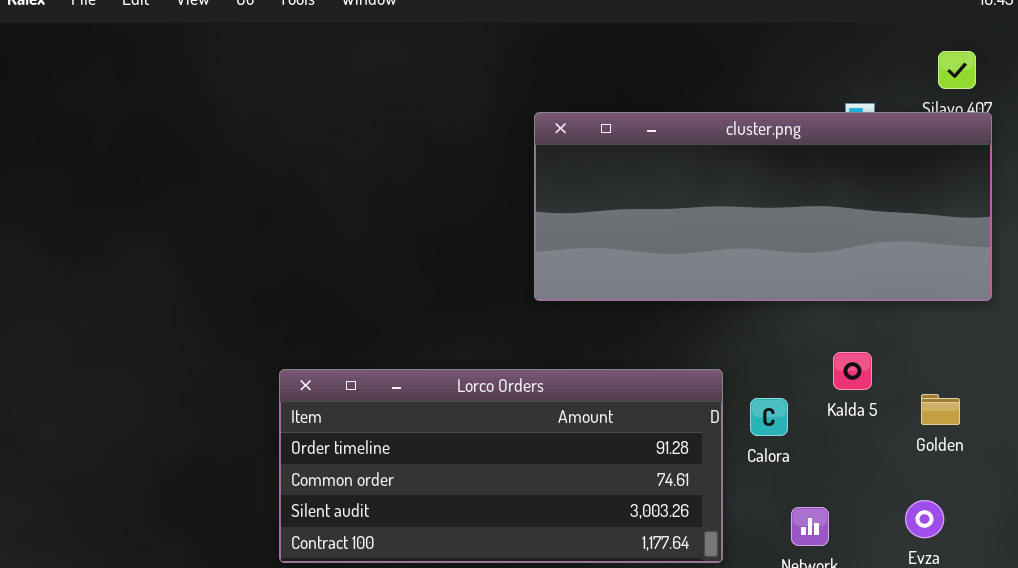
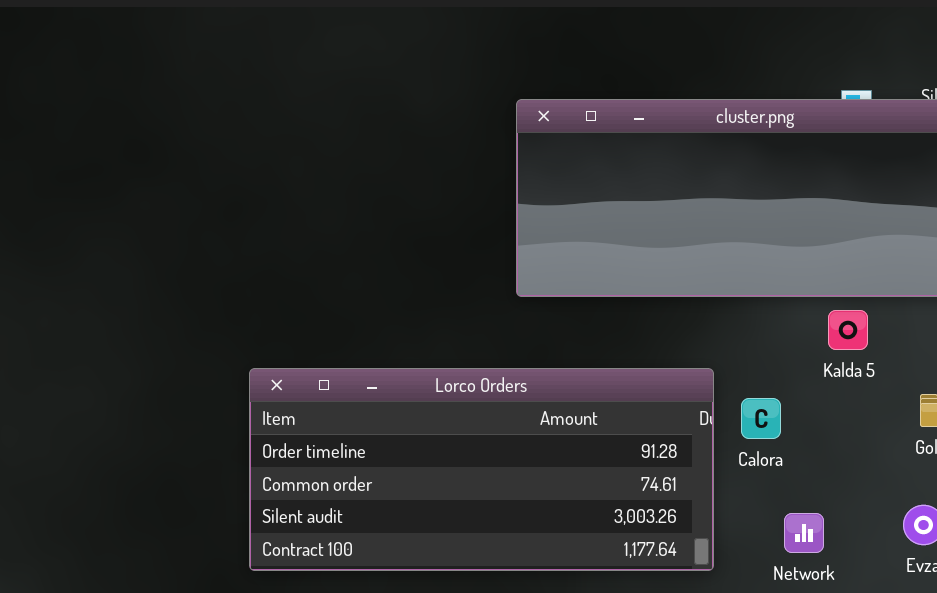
Kalda 5: [833,352,872,390] -> [828,310,868,350], moved

